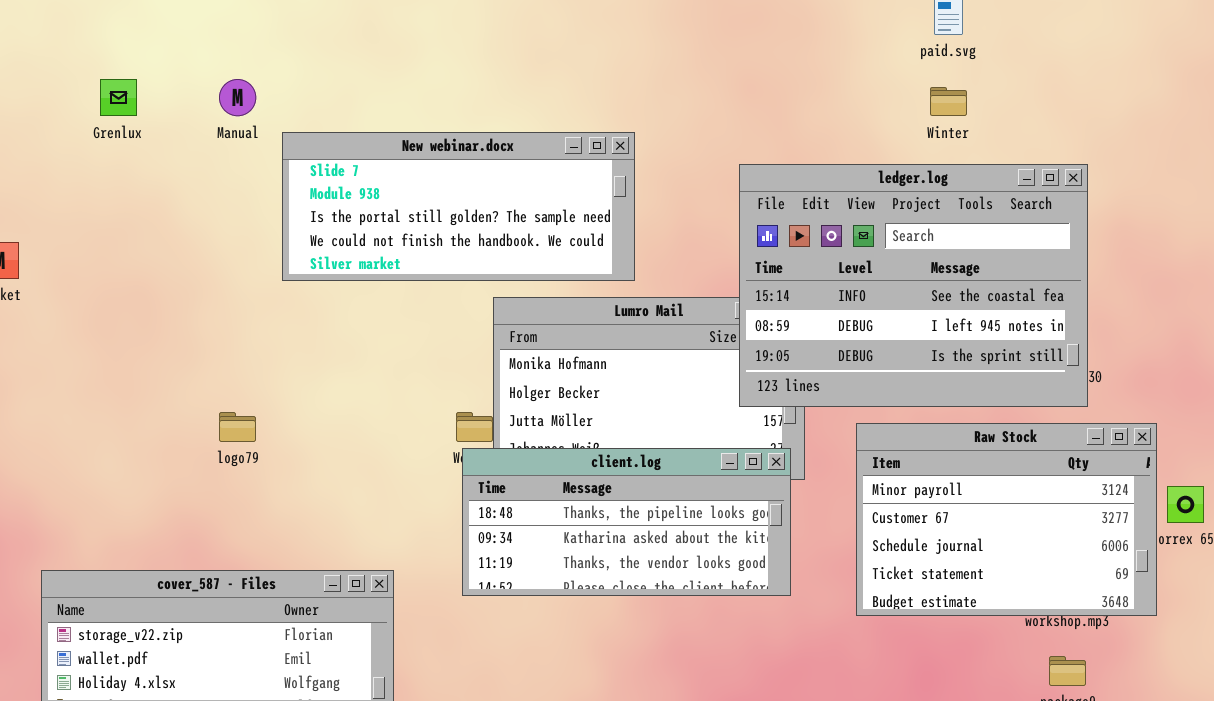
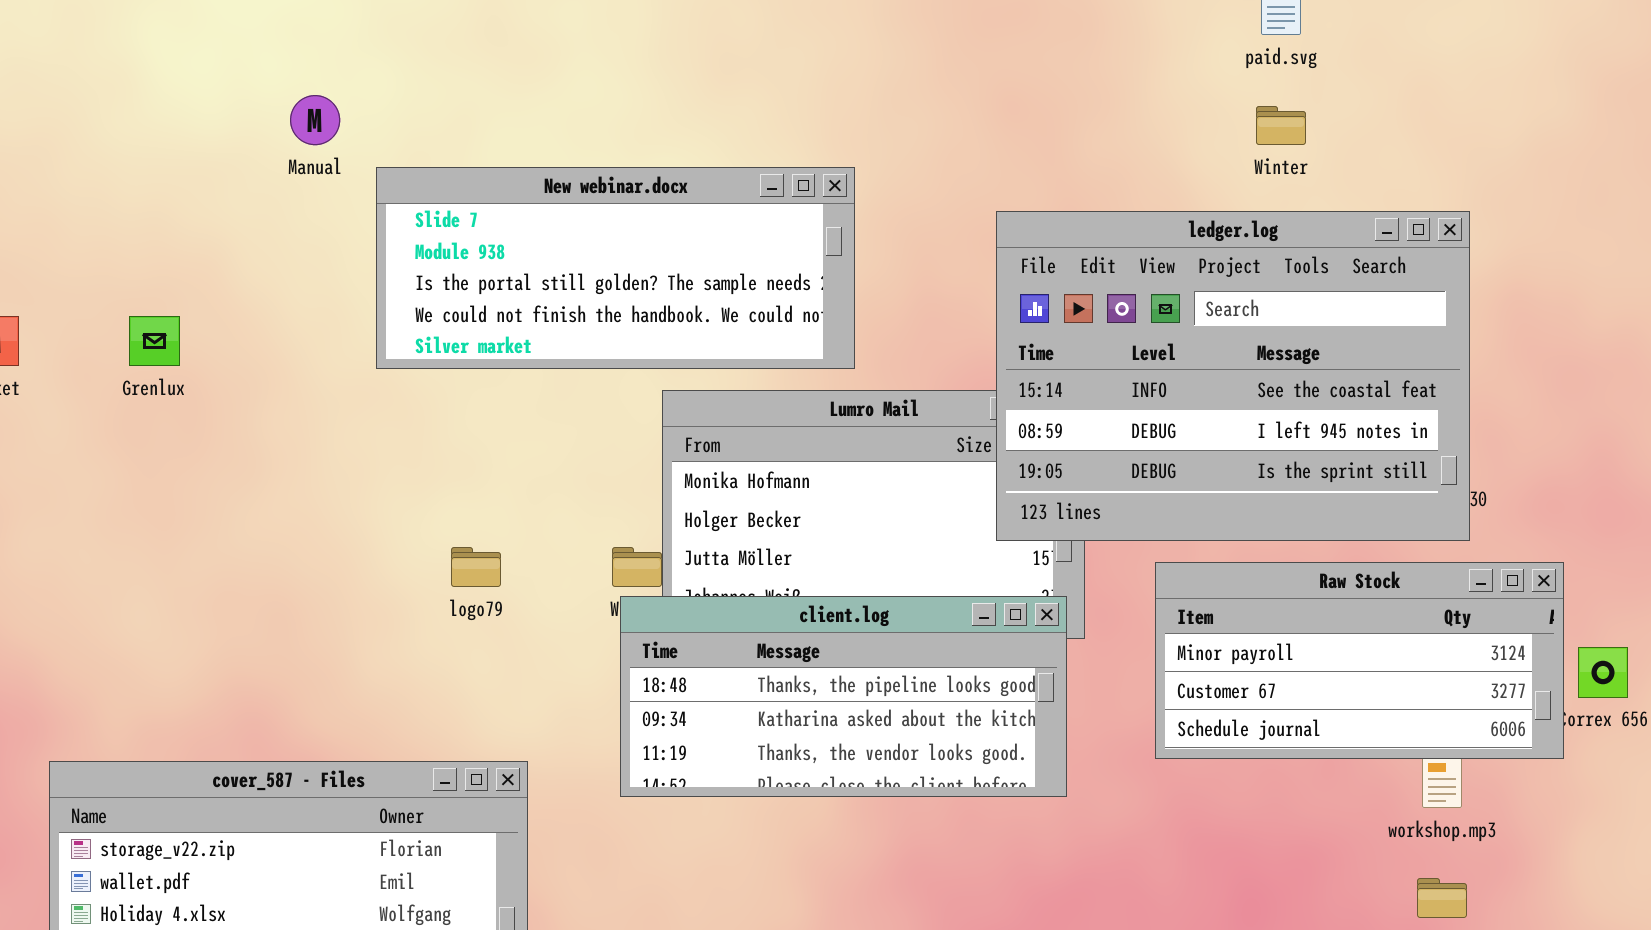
Grenlux: [100,79,137,116] -> [129,316,180,366], moved
logo79: [219,412,256,442] -> [451,547,501,587], moved
Raw Stock: [856,423,1157,616] -> [1155,562,1564,759], resized

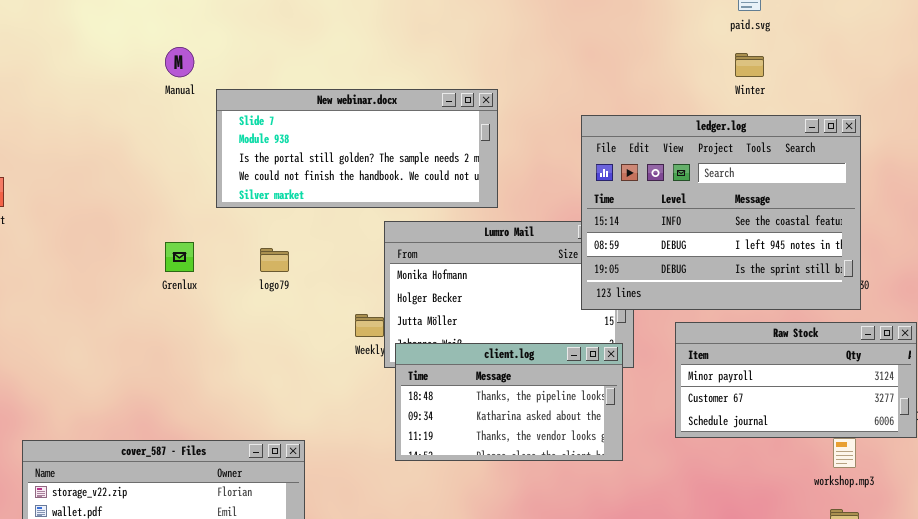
Grenlux: [129,316,180,366] -> [165,242,194,272], moved
logo79: [451,547,501,587] -> [260,248,289,272], moved
client.log: [620,596,1067,797] -> [395,343,623,461], resized

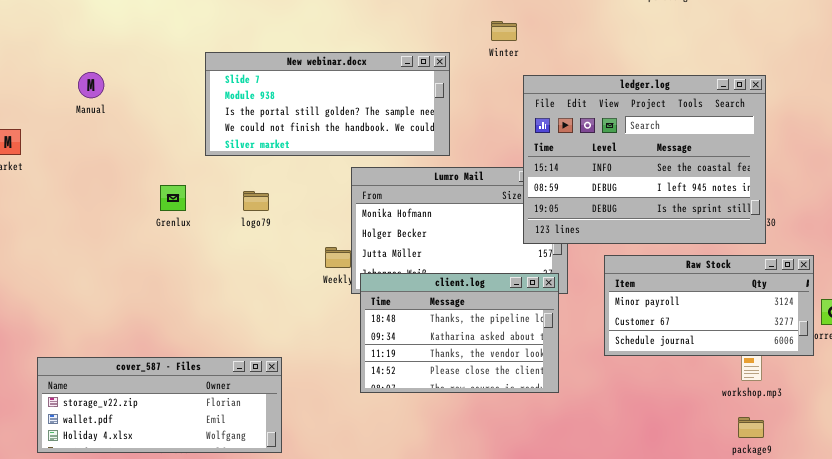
Manual: [165,47,194,77] -> [78,72,104,98], moved
Winter: [735,53,764,77] -> [491,21,517,41], moved
client.log: [395,343,623,461] -> [360,273,559,393], resized

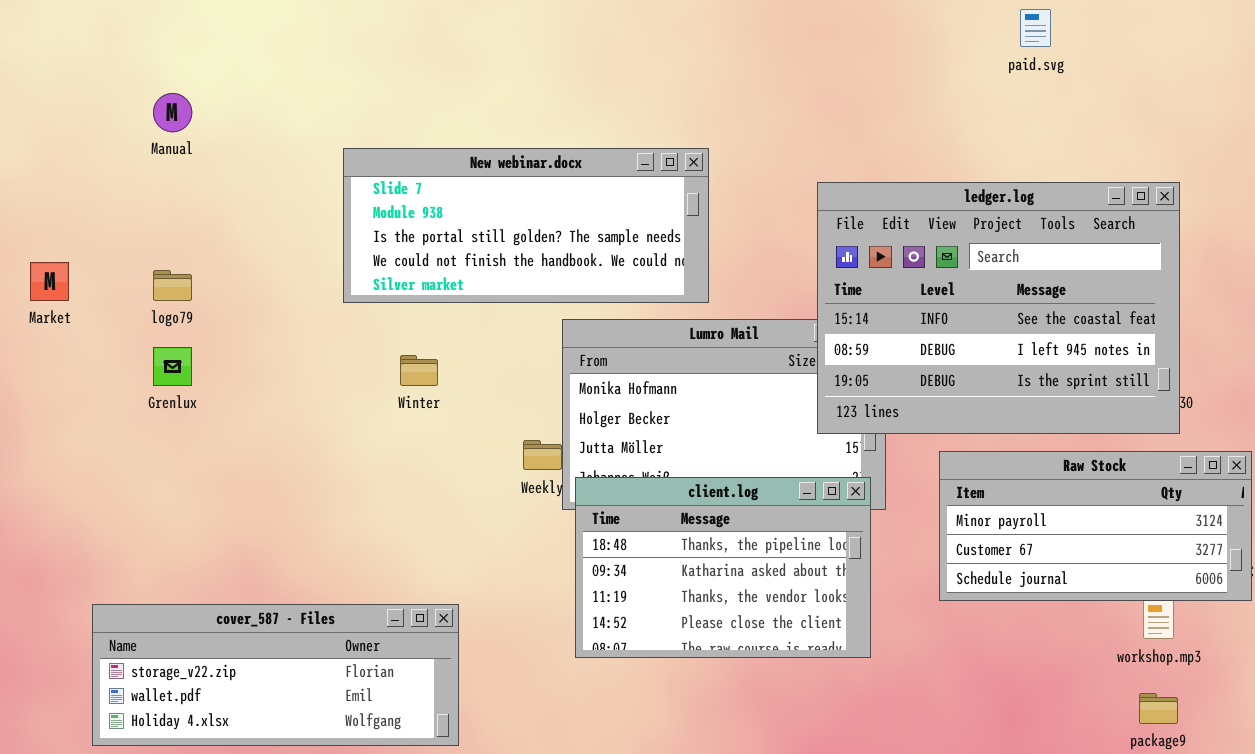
Winter: [491,21,517,41] -> [400,355,438,386], moved
Manual: [78,72,104,98] -> [153,93,192,132], moved
Grenlux: [160,185,186,211] -> [153,347,192,386], moved
logo79: [243,191,269,211] -> [153,270,192,301], moved

